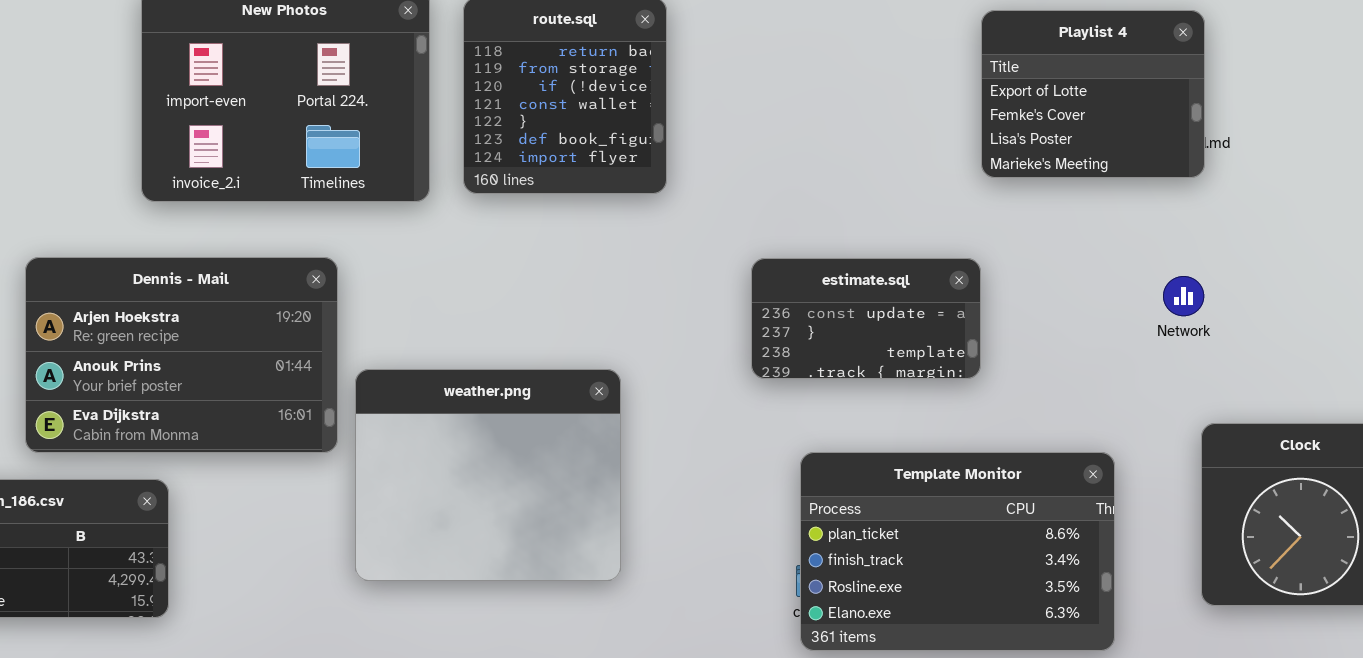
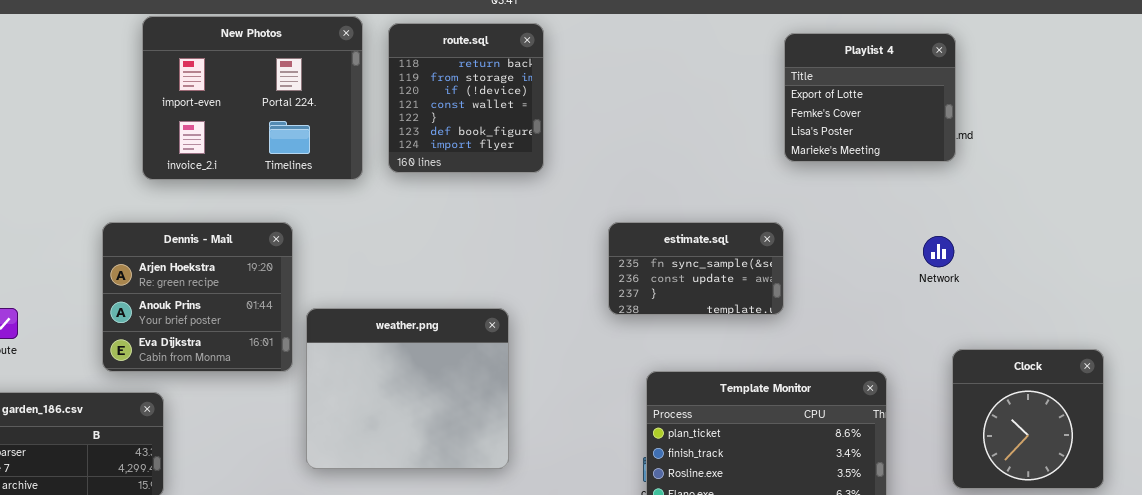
Dennis - Mail: [25,257,338,453] -> [102,222,293,372], resized
estimate.sql: [751,258,981,379] -> [608,222,784,315], scrolled up 1 row

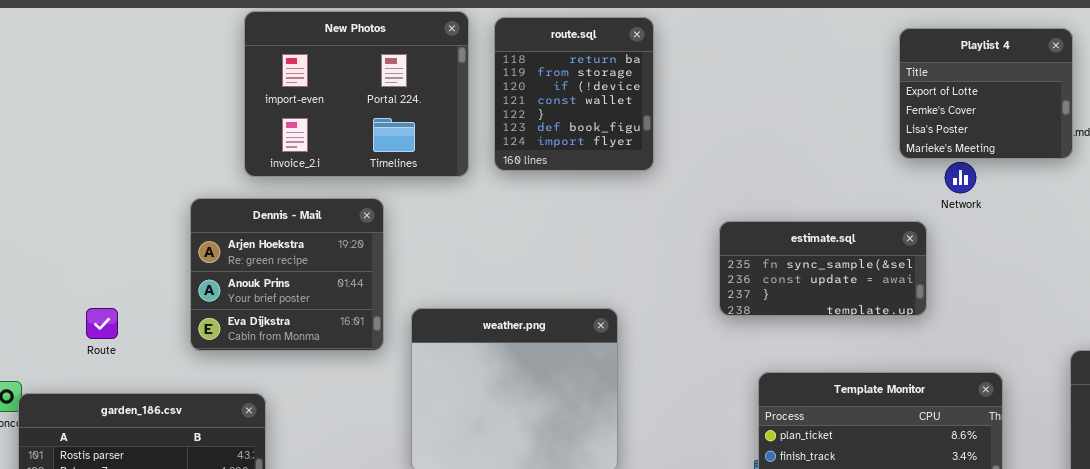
Dennis - Mail: [102,222,293,372] -> [190,198,384,351], moved
estimate.sql: [608,222,784,315] -> [719,221,927,316], resized
Network: [923,236,954,267] -> [945,162,976,193], moved

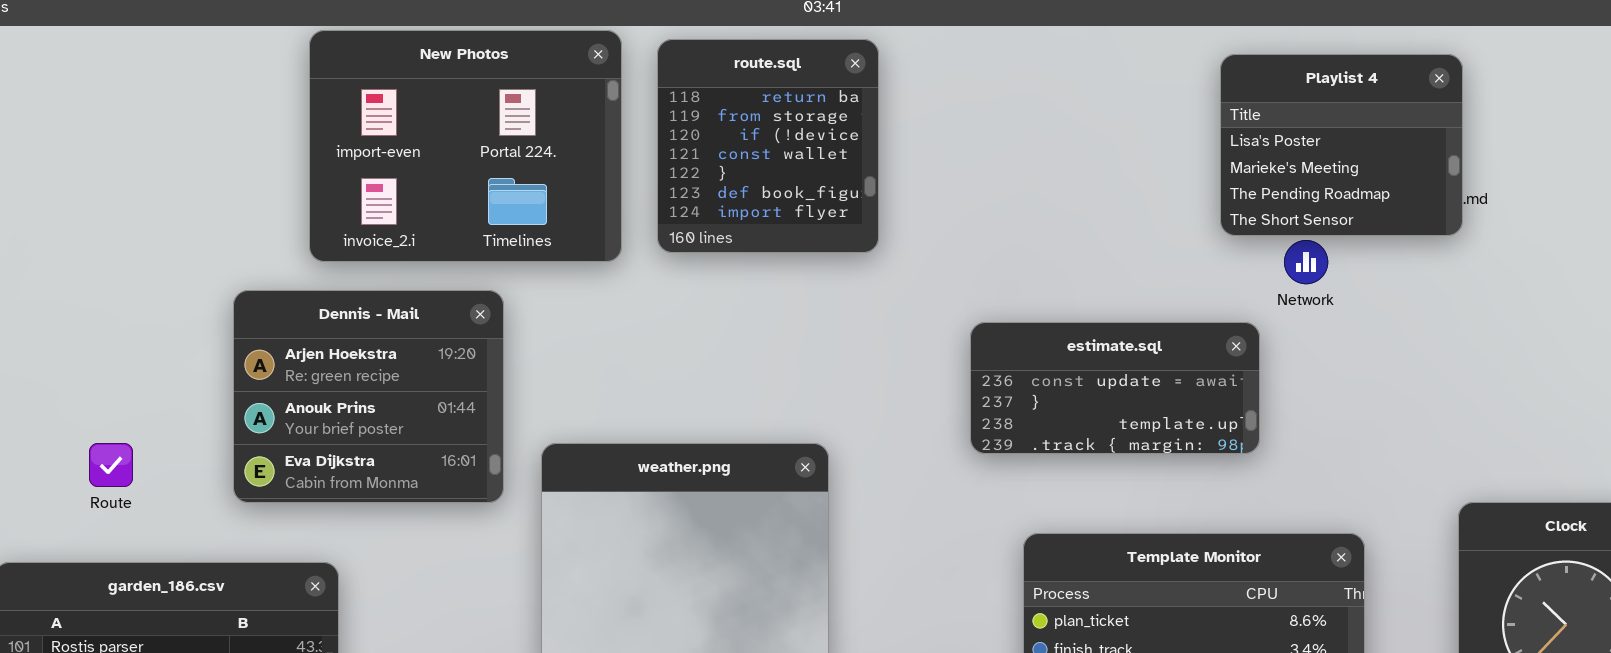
Playlist 4: [899,28,1073,159] -> [1220,54,1463,236], scrolled down 2 rows
estimate.sql: [719,221,927,316] -> [970,322,1260,454], scrolled down 1 row

